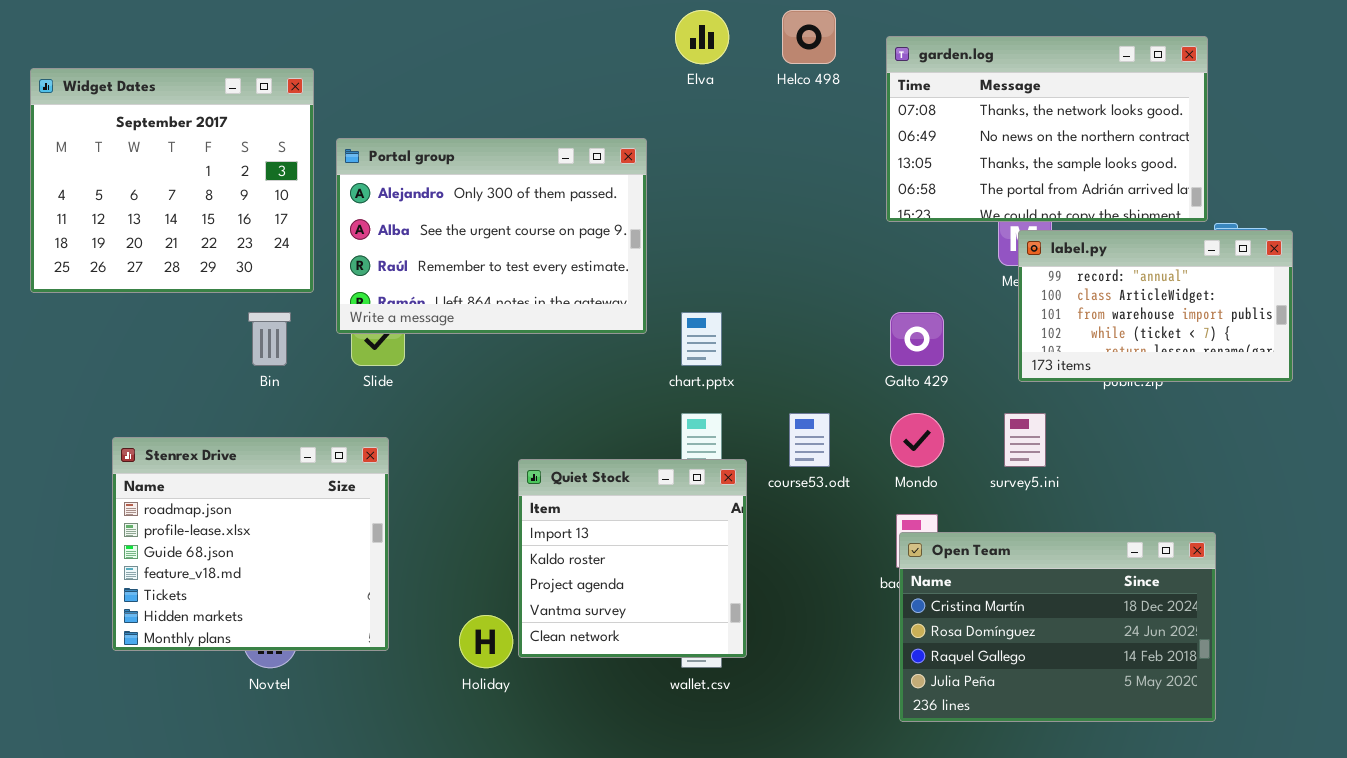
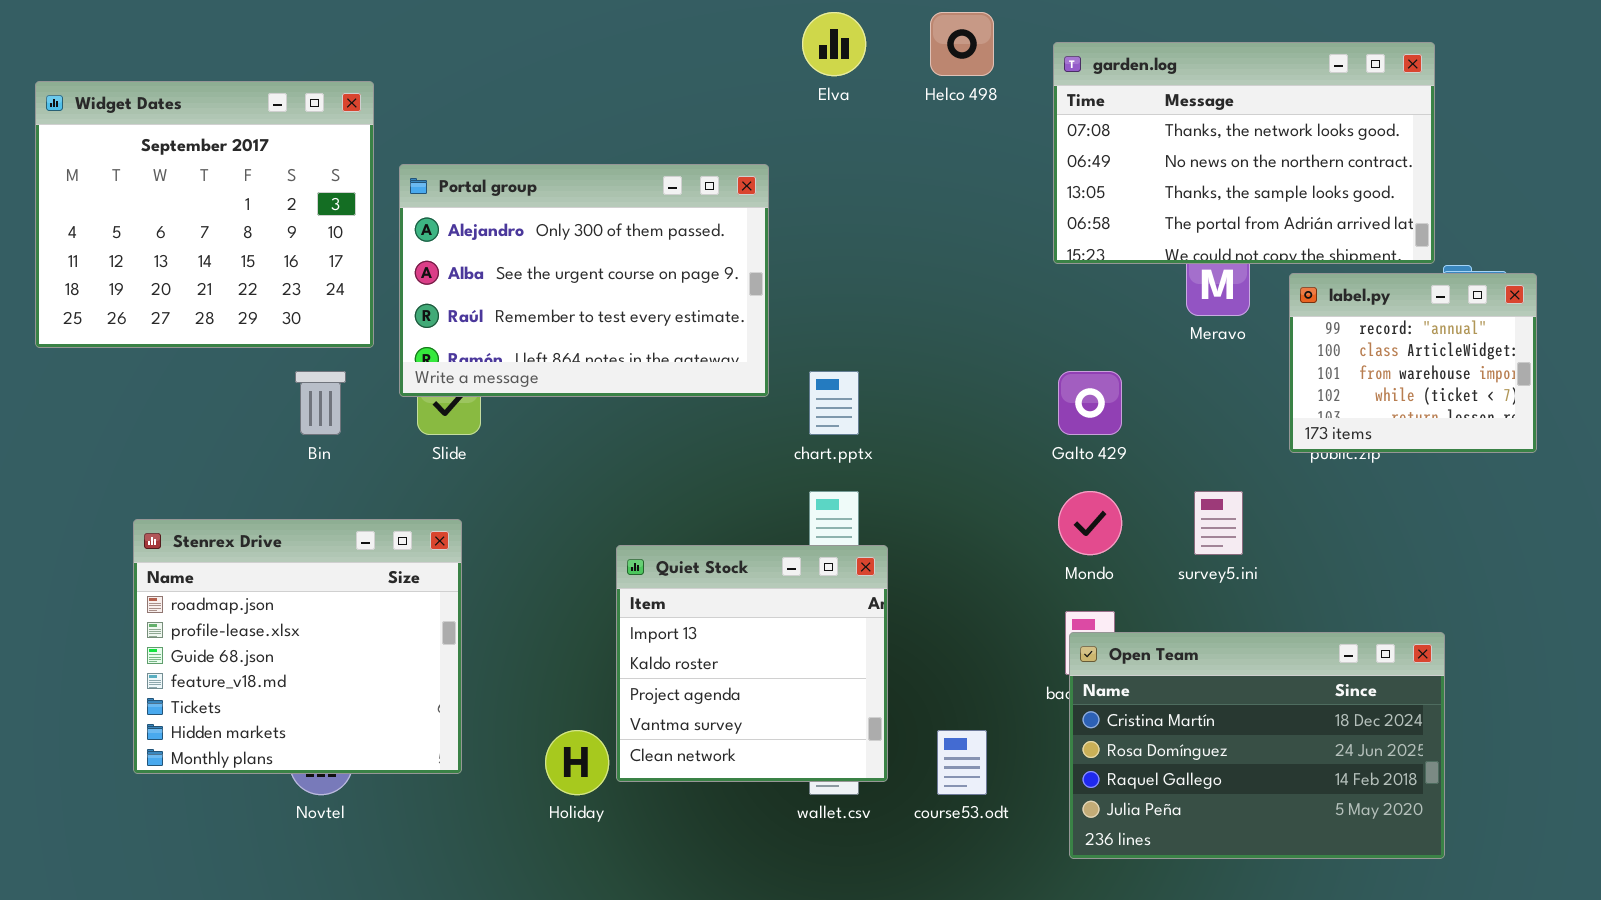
label.py: [1018,230,1293,382] -> [1289,273,1537,453], resized
course53.odt: [789,413,830,467] -> [937,730,987,795], moved

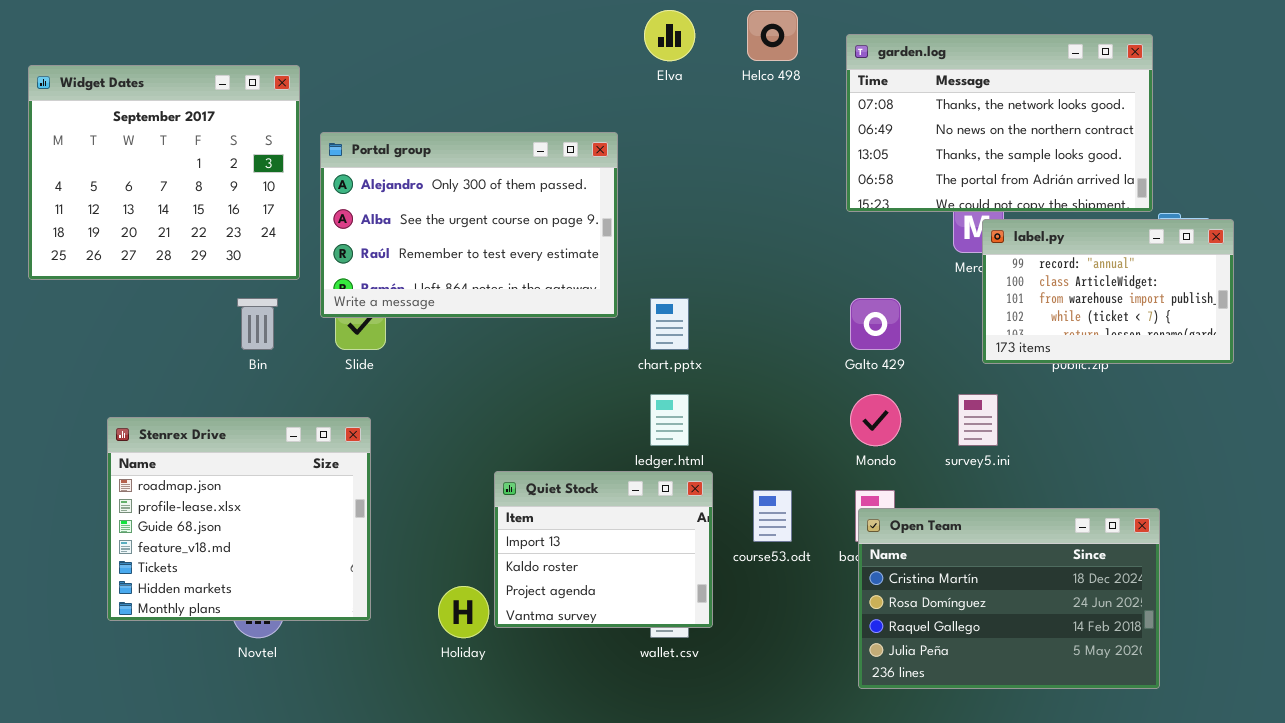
label.py: [1289,273,1537,453] -> [982,219,1234,364], resized
Quiet Stock: [616,545,888,782] -> [494,471,713,628], resized
course53.odt: [937,730,987,795] -> [753,490,792,542], moved

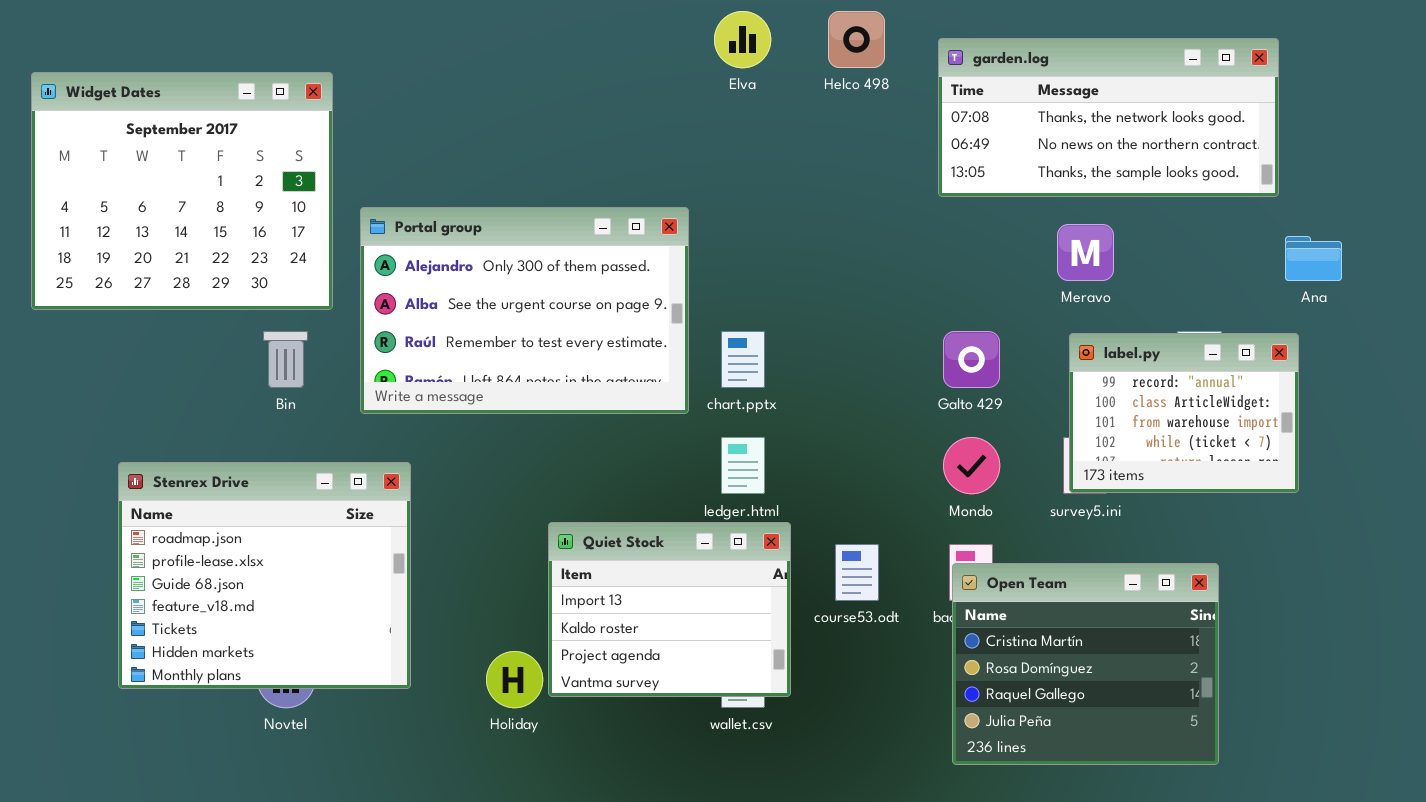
garden.log: [846,34,1153,212] -> [938,38,1279,197], resized
Portal group: [320,132,618,318] -> [360,207,689,414], moved
label.py: [982,219,1234,364] -> [1069,333,1299,493], moved, resized
Open Team: [858,508,1160,689] -> [952,563,1219,765], resized

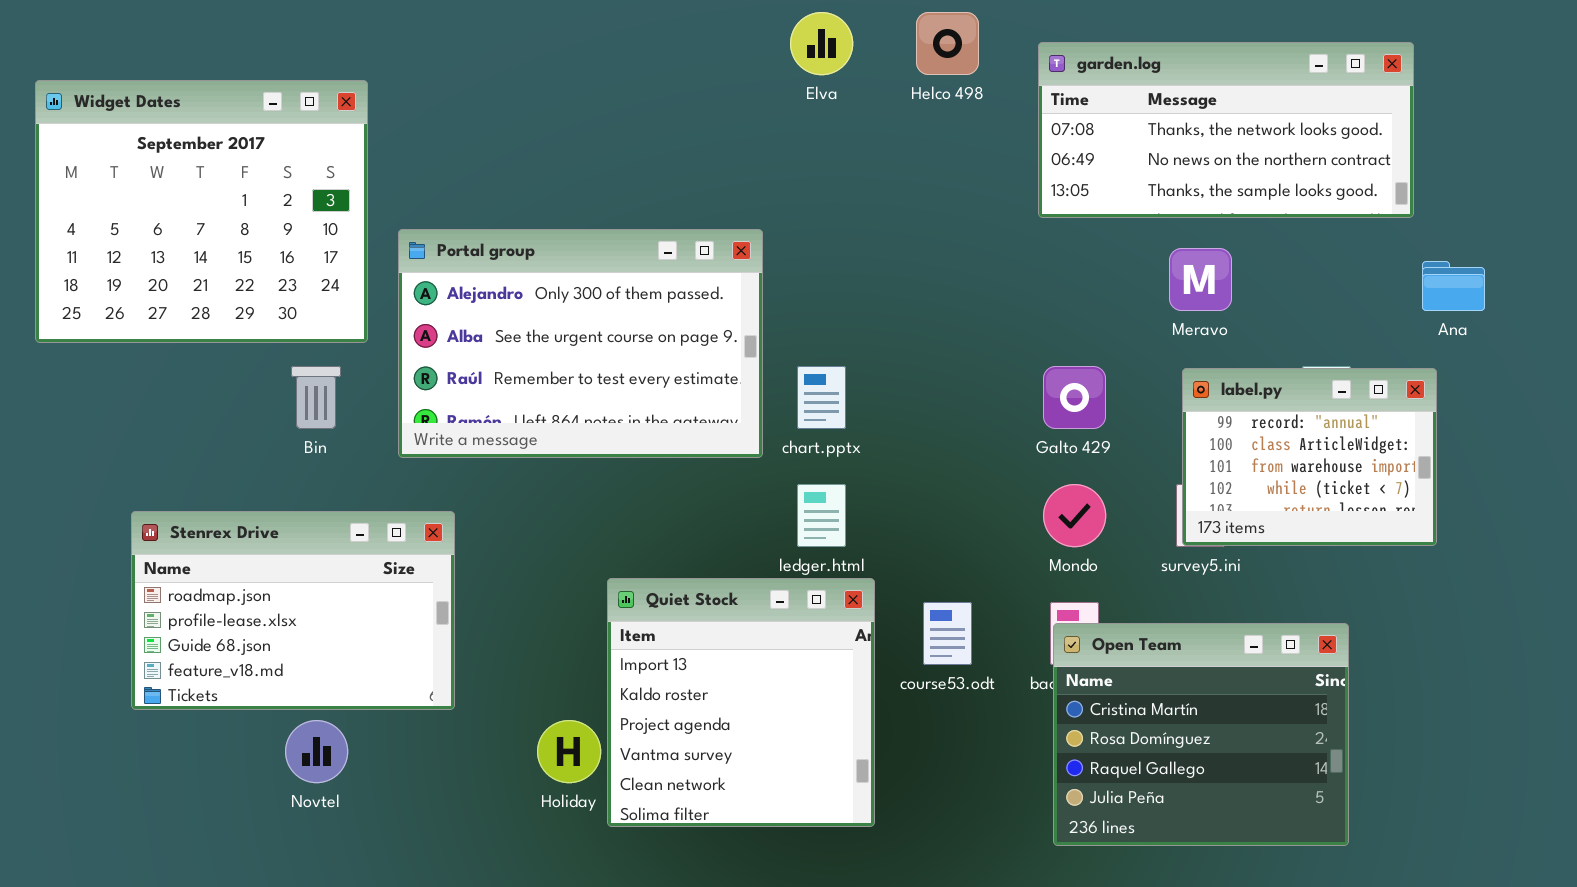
Stenrex Drive: [118,462,411,689] -> [131,511,455,710], resized
Quiet Stock: [548,522,791,697] -> [607,578,875,827], resized

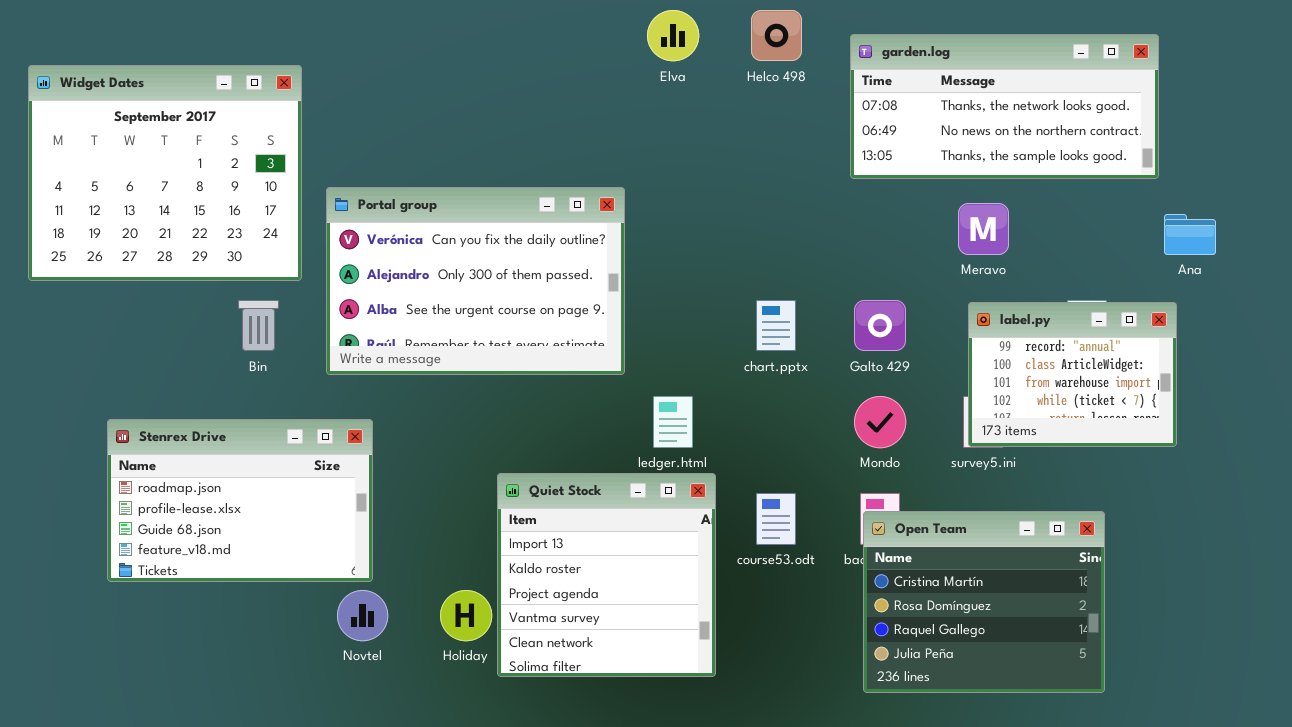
Portal group: [398,229,763,458] -> [326,187,625,375], scrolled up 1 row
chart.pptx: [797,366,846,429] -> [756,300,796,351], moved
Novtel: [285,720,348,783] -> [337,590,388,641], moved

